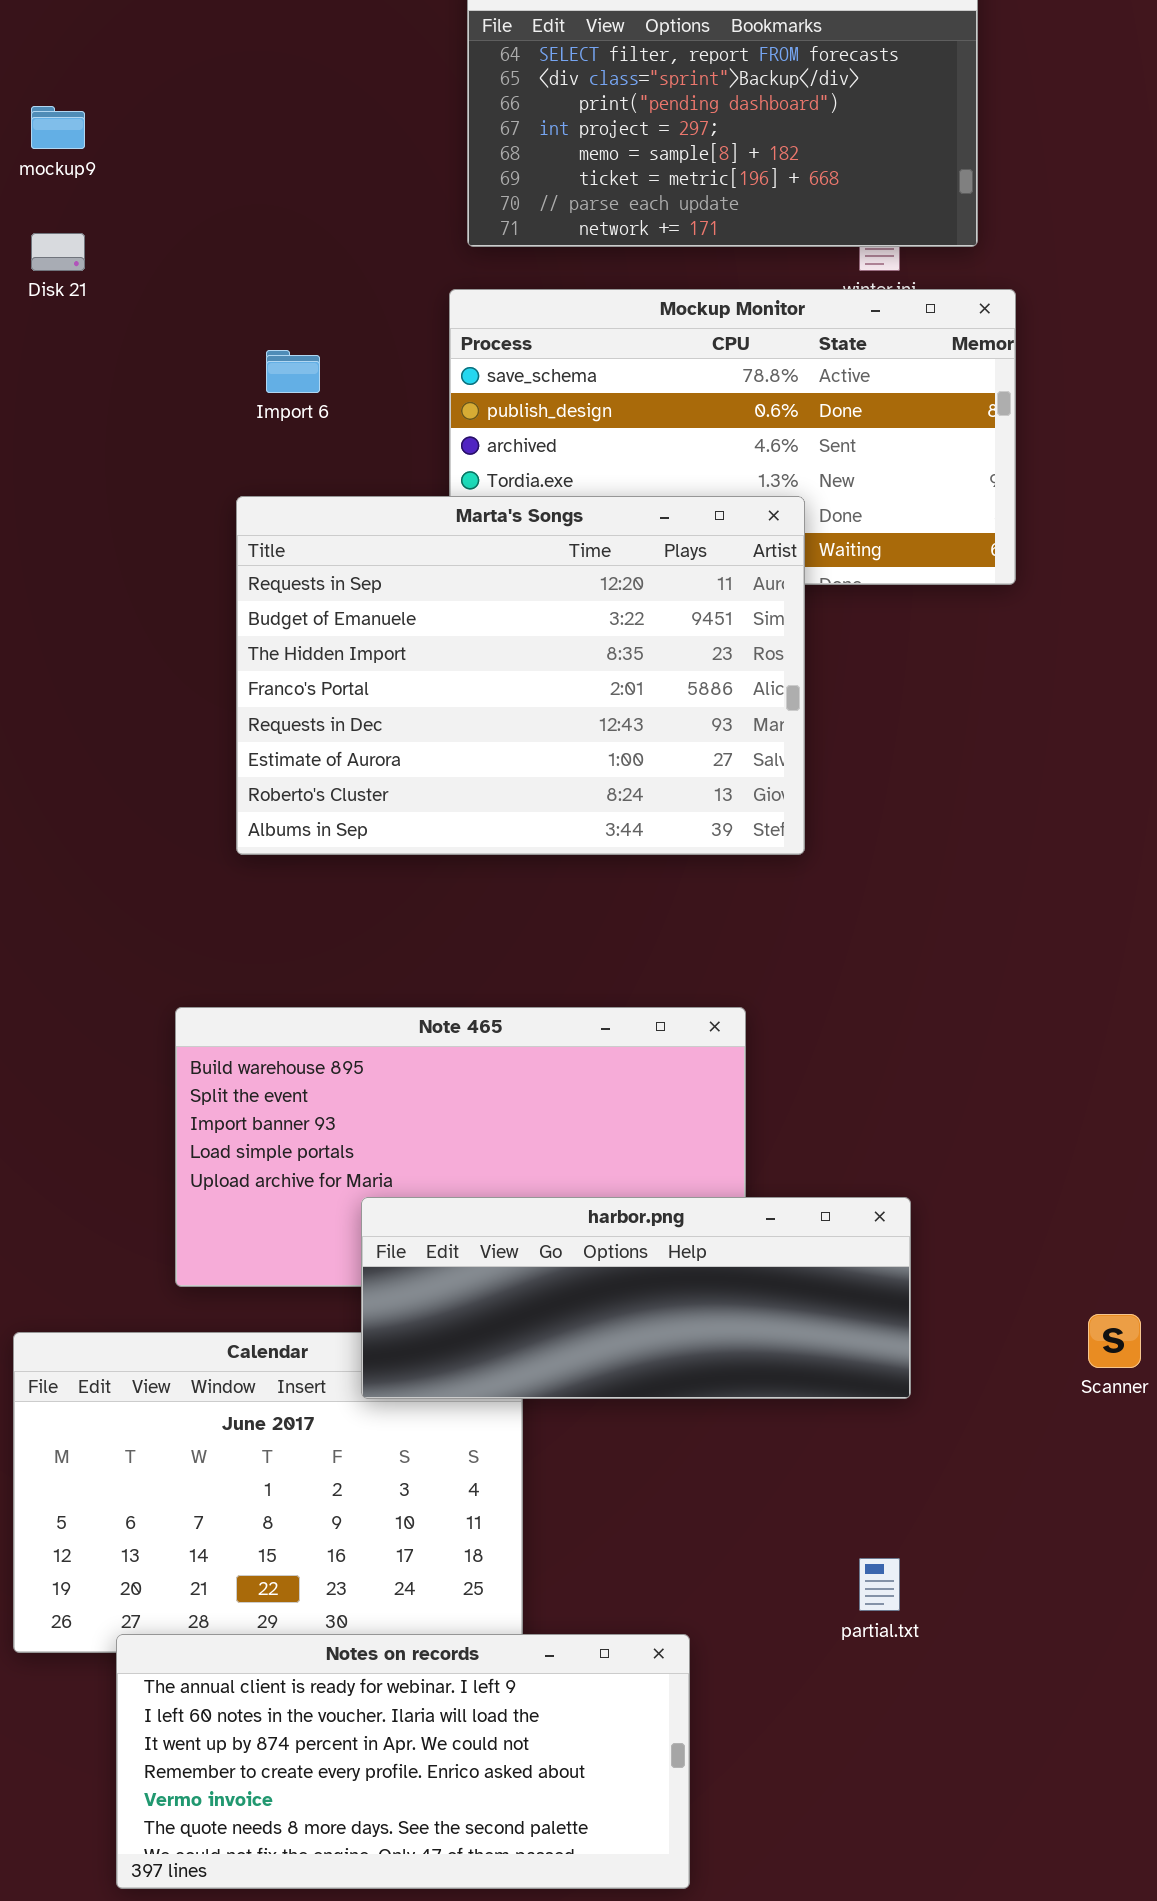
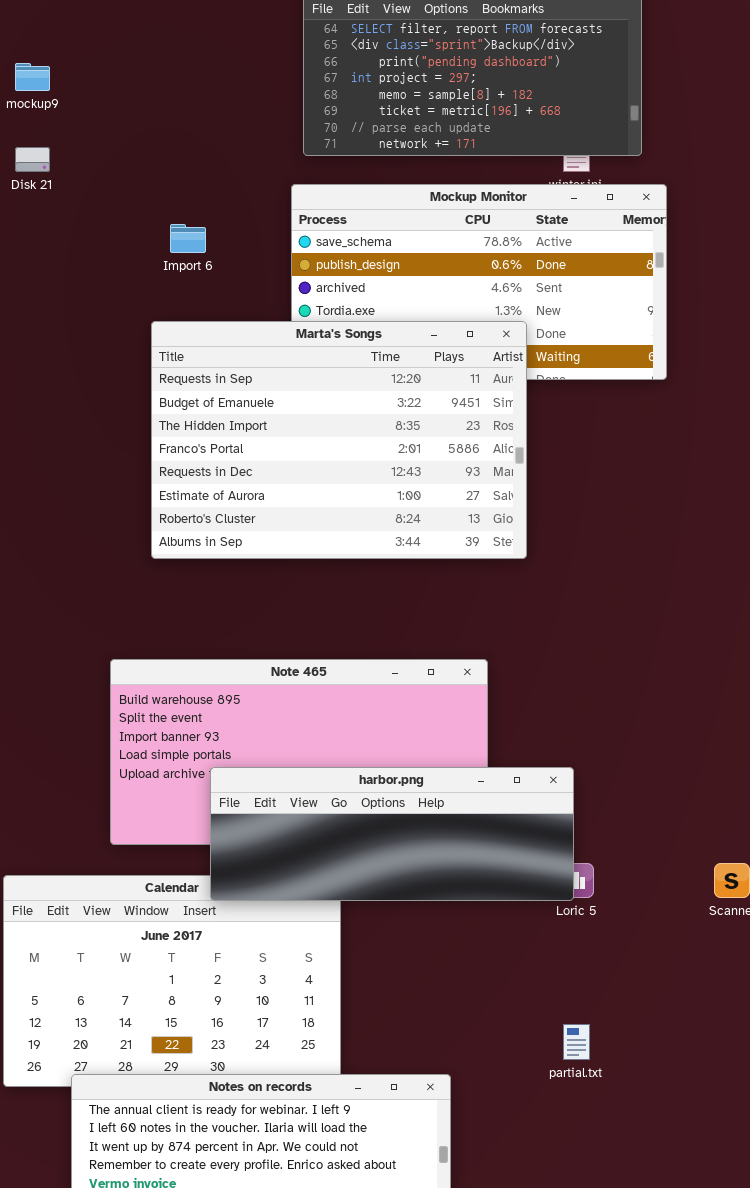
harbor.png: [361,1197,911,1399] -> [210,767,574,901], moved

